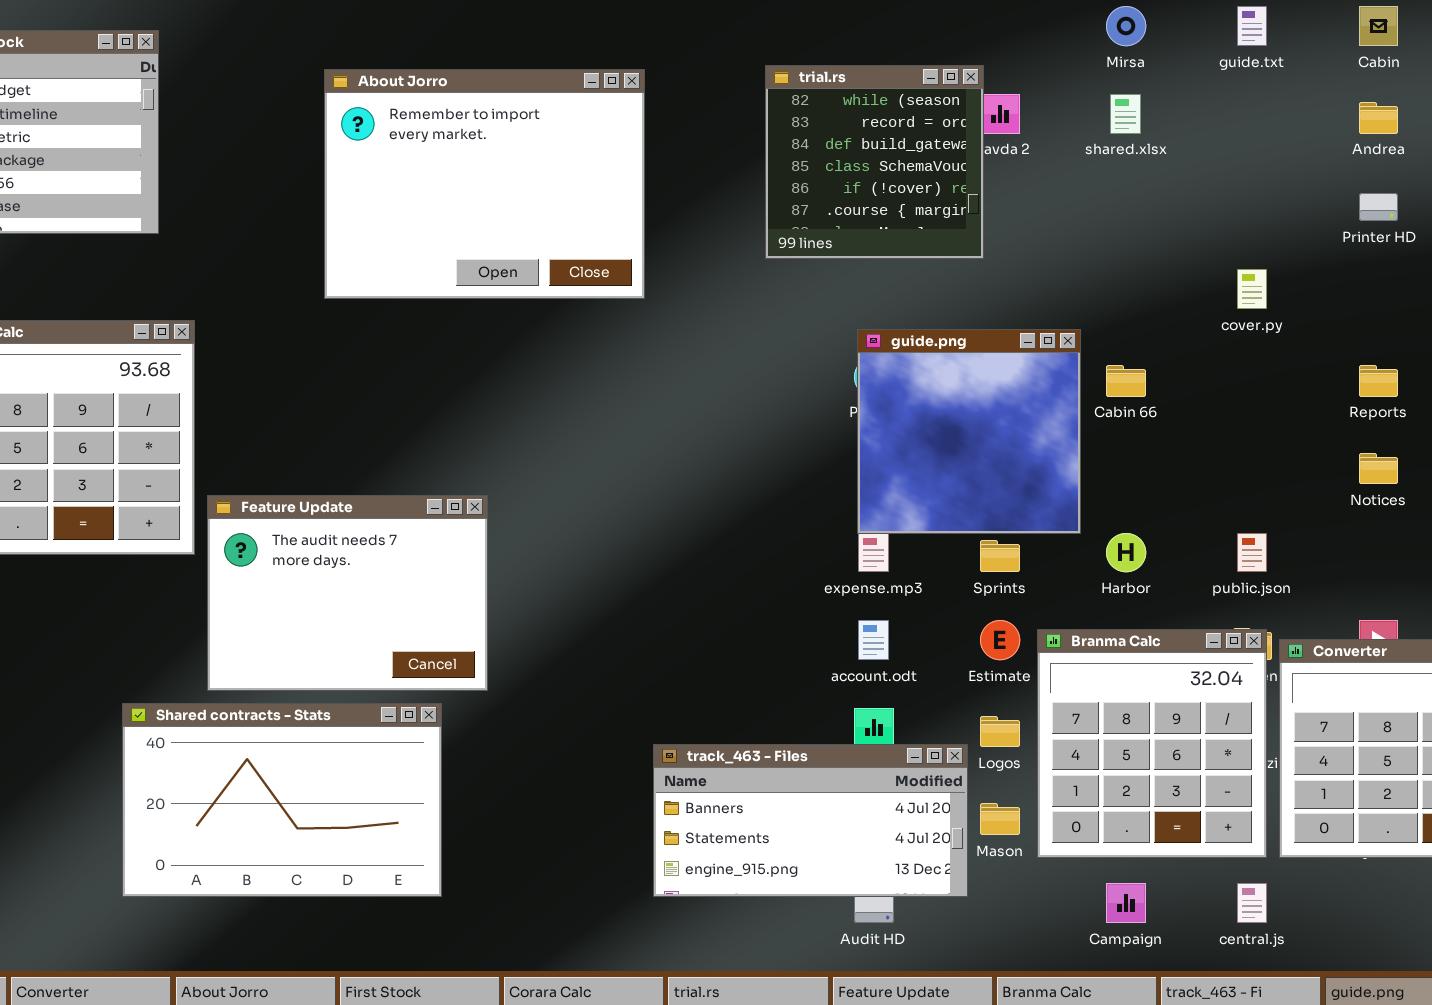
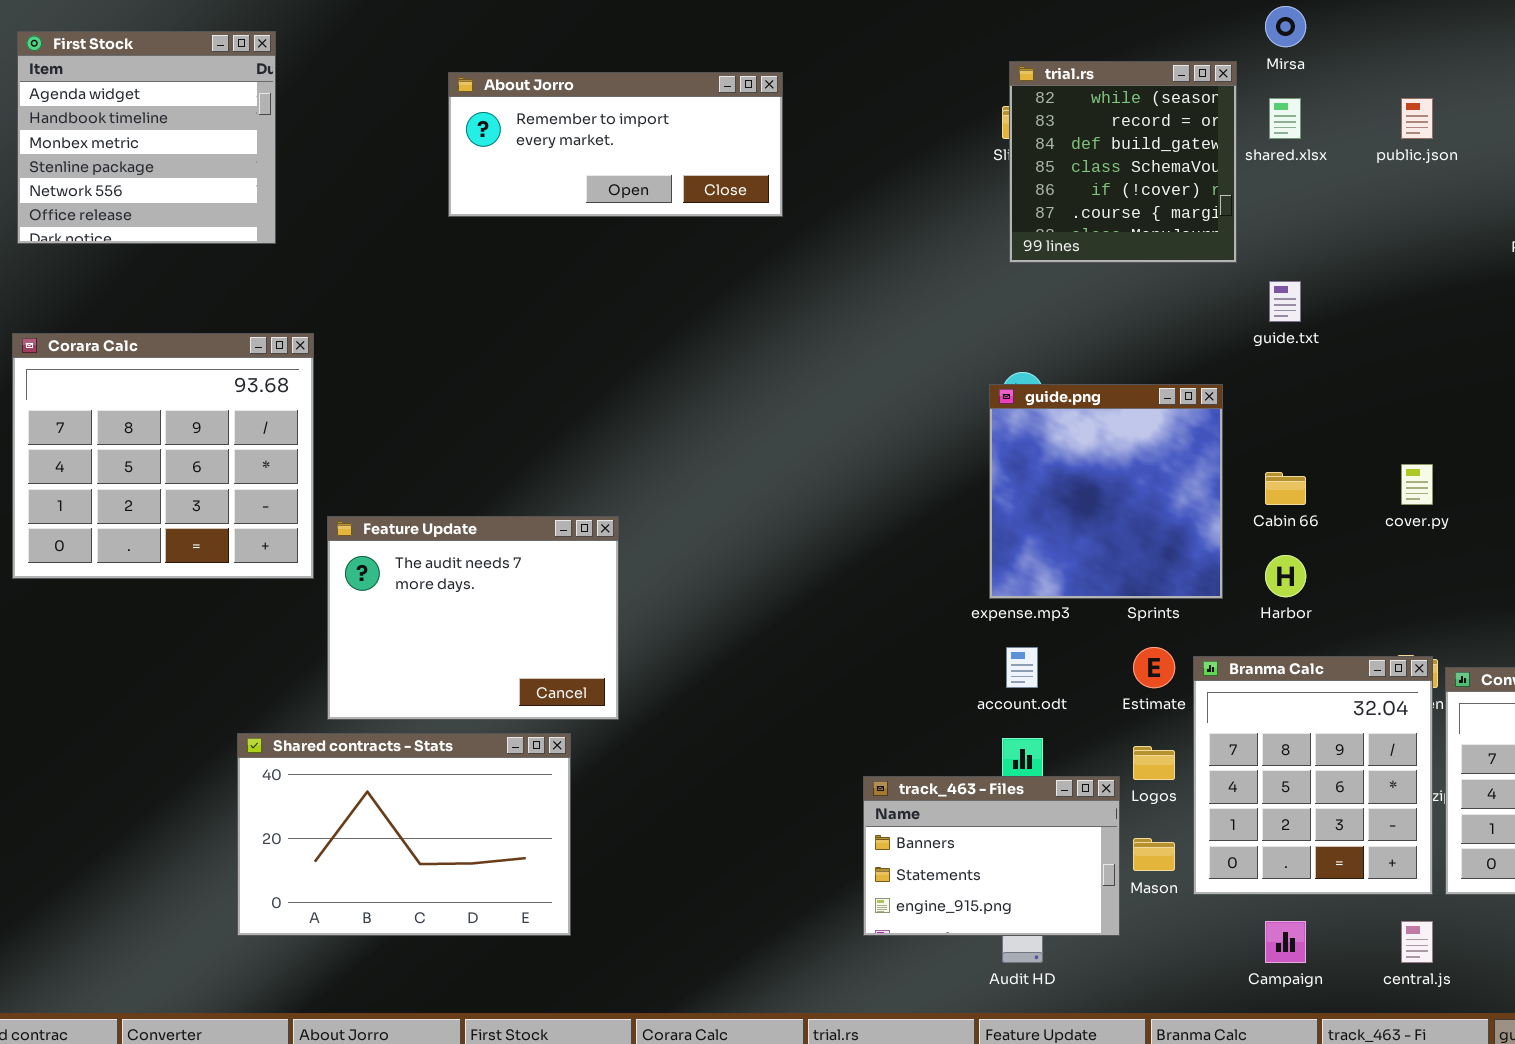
guide.txt: [1237,6,1267,46] -> [1269,281,1301,322], moved
trial.rs: [765,65,984,259] -> [1009,61,1237,263], moved
About Jorro: [324,69,645,299] -> [448,72,783,217], resized
cover.py: [1237,269,1267,309] -> [1401,464,1433,505], moved
guide.png: [857,329,1081,534] -> [989,384,1223,599], moved
Cabin 66: [1106,365,1146,397] -> [1265,472,1306,505], moved
public.json: [1237,533,1267,572] -> [1401,98,1433,139], moved
track_463 - Files: [653,744,968,897] -> [863,776,1120,936], resized

